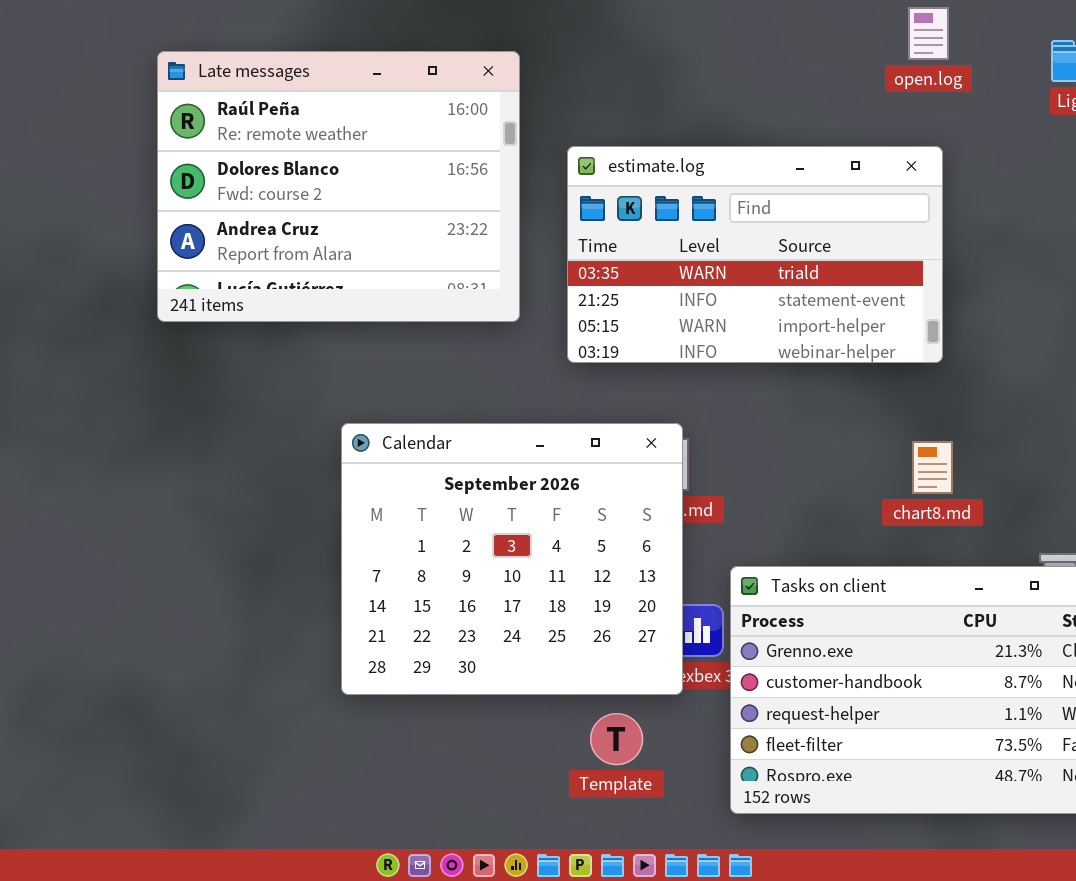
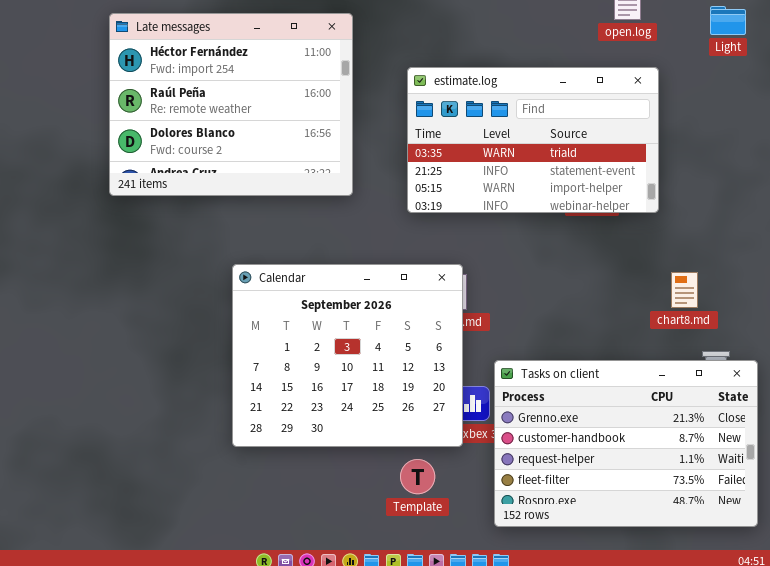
Late messages: [157,51,520,322] -> [109,13,353,196], scrolled up 1 row
estimate.log: [567,146,943,363] -> [407,67,659,213], moved
chart8.md: [912,441,953,494] -> [671,272,698,308], moved

